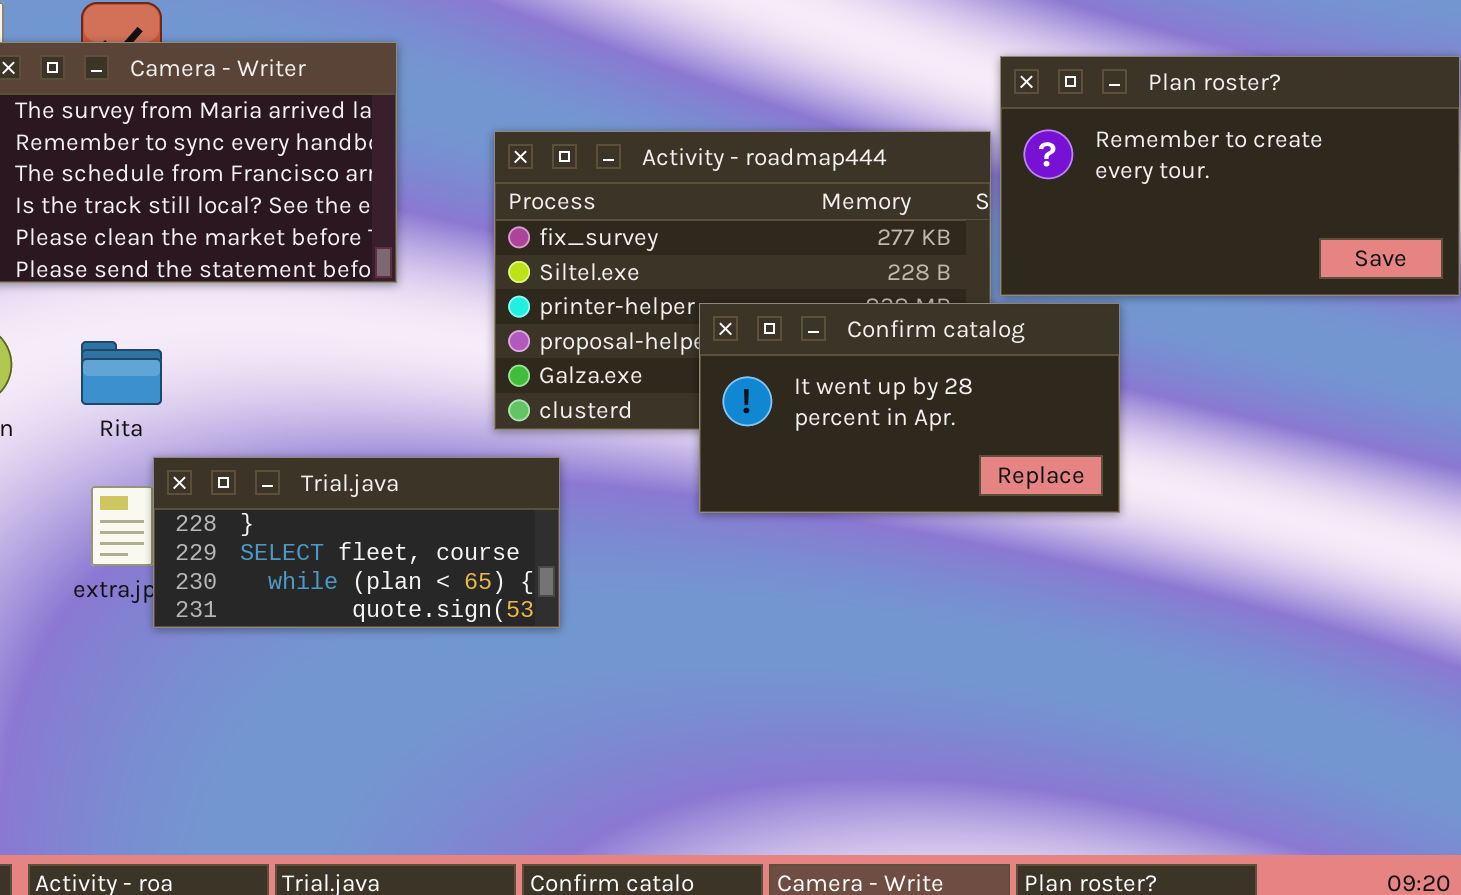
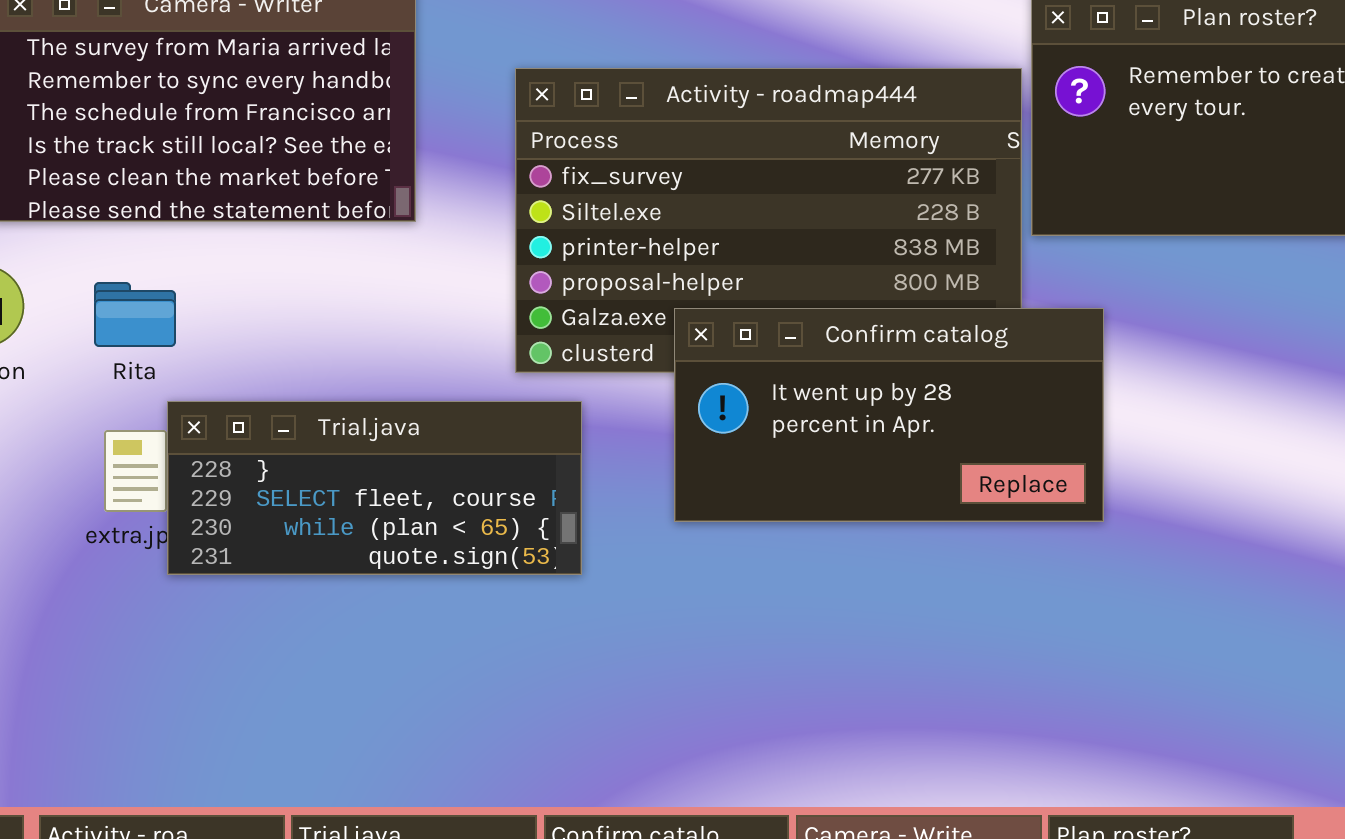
Confirm catalog: [699,303,1120,513] -> [674,308,1104,522], moved

